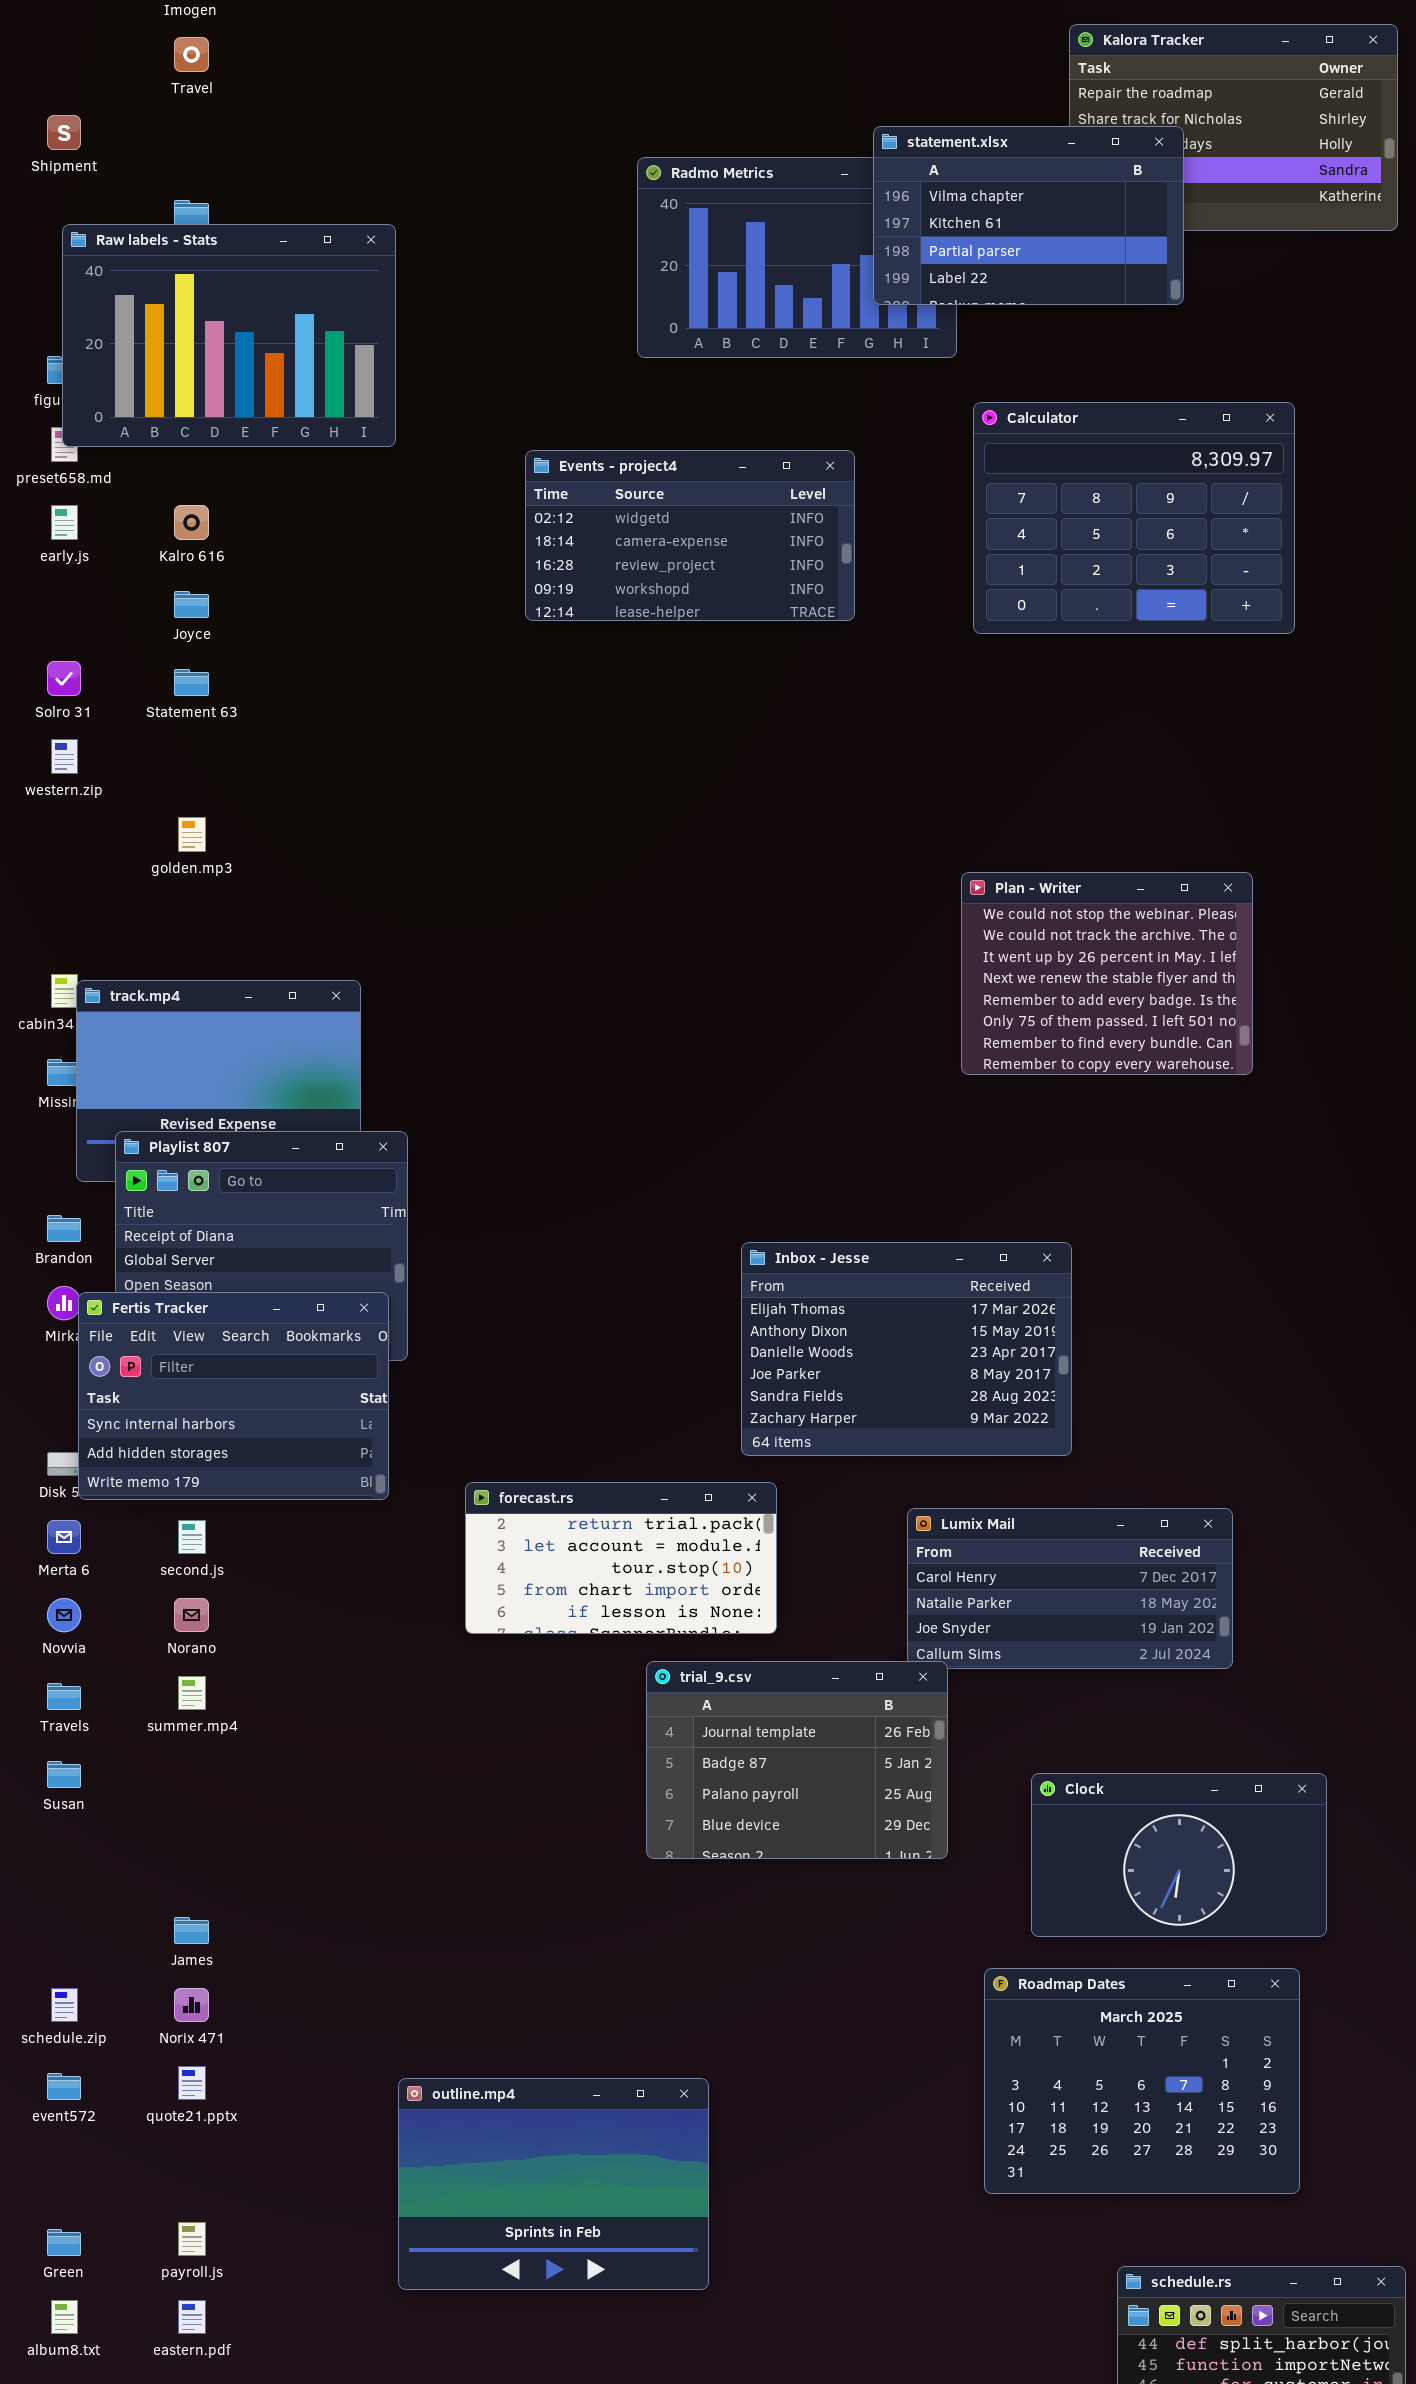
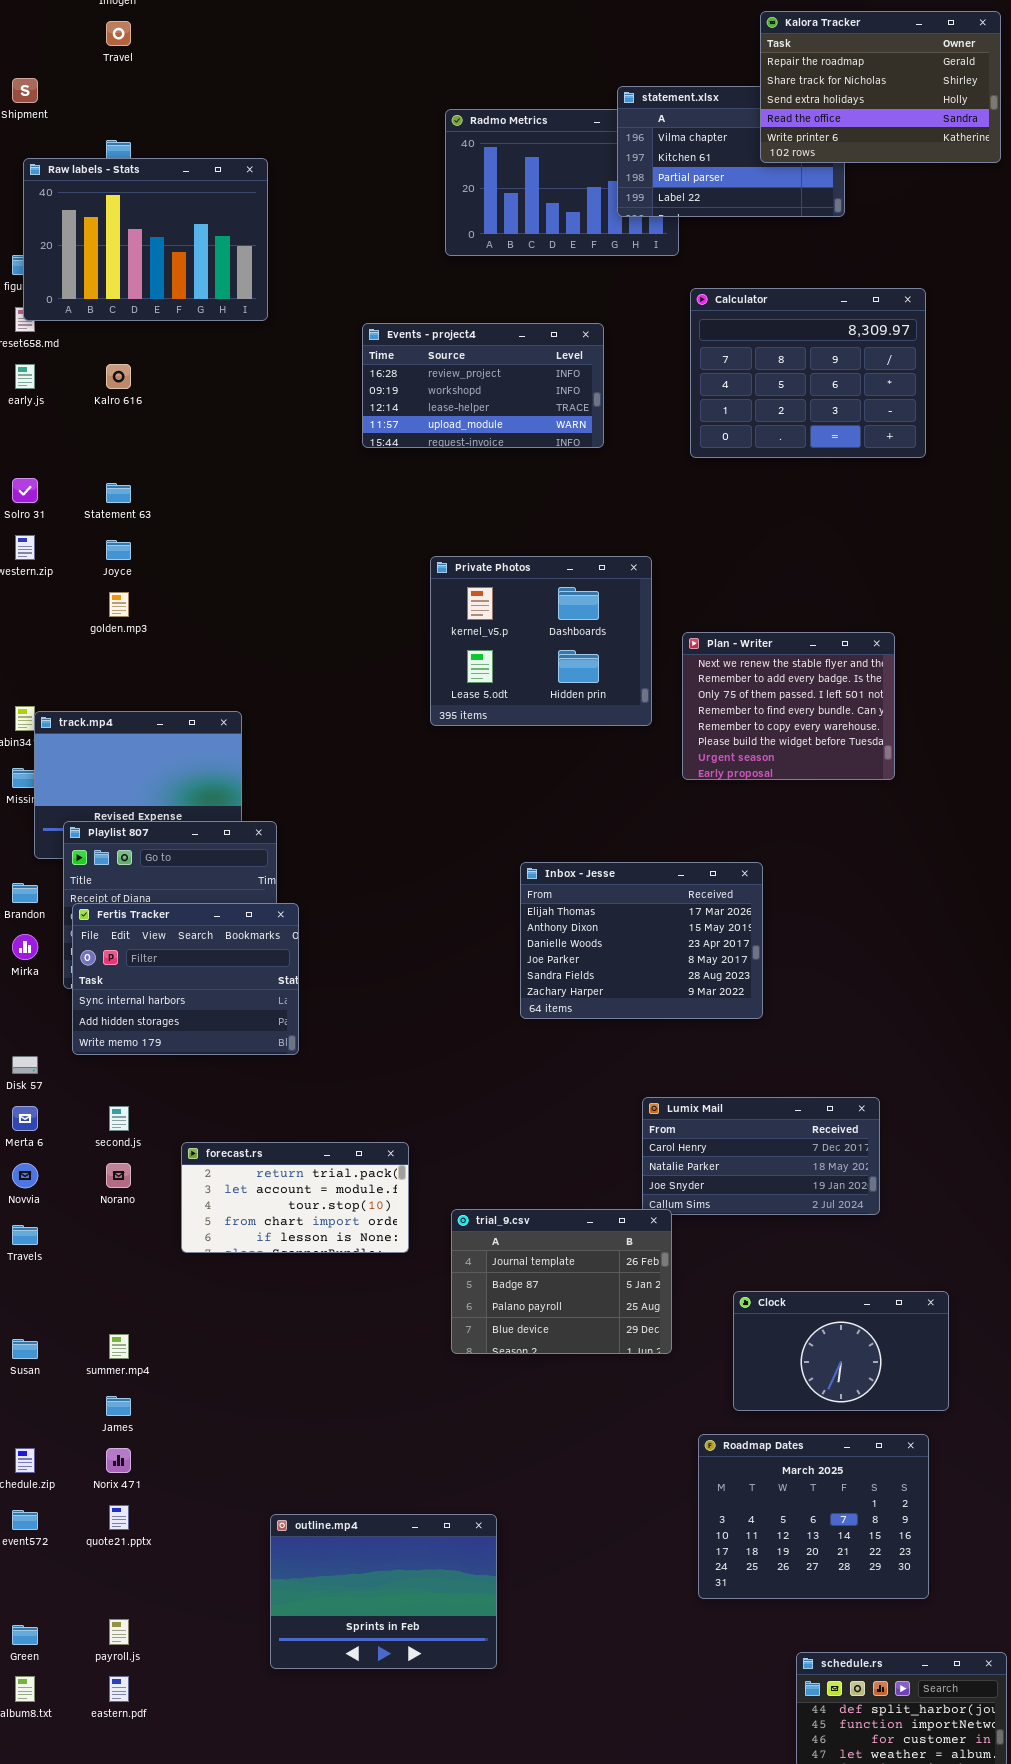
Kalora Tracker: [1069,24,1398,231] -> [760,11,1001,163], raised
Events - project4: [525,450,855,621] -> [362,323,604,448], scrolled down 2 rows
Joyce: [174,591,209,618] -> [106,540,131,560], moved
Private Photos: none -> [430,556,652,726], opened
Plan - Writer: [961,872,1253,1075] -> [682,632,895,780], scrolled down 3 rows
Inbox - Jesse: [741,1242,1072,1456] -> [520,862,763,1019], moved
Fertis Tracker: [78,1292,389,1500] -> [72,903,299,1055], moved
forecast.rs: [465,1482,777,1634] -> [181,1142,409,1253], moved
summer.mp4: [178,1676,206,1710] -> [109,1334,129,1359], moved
Susan: [47,1761,81,1788] -> [12,1339,38,1359], moved

